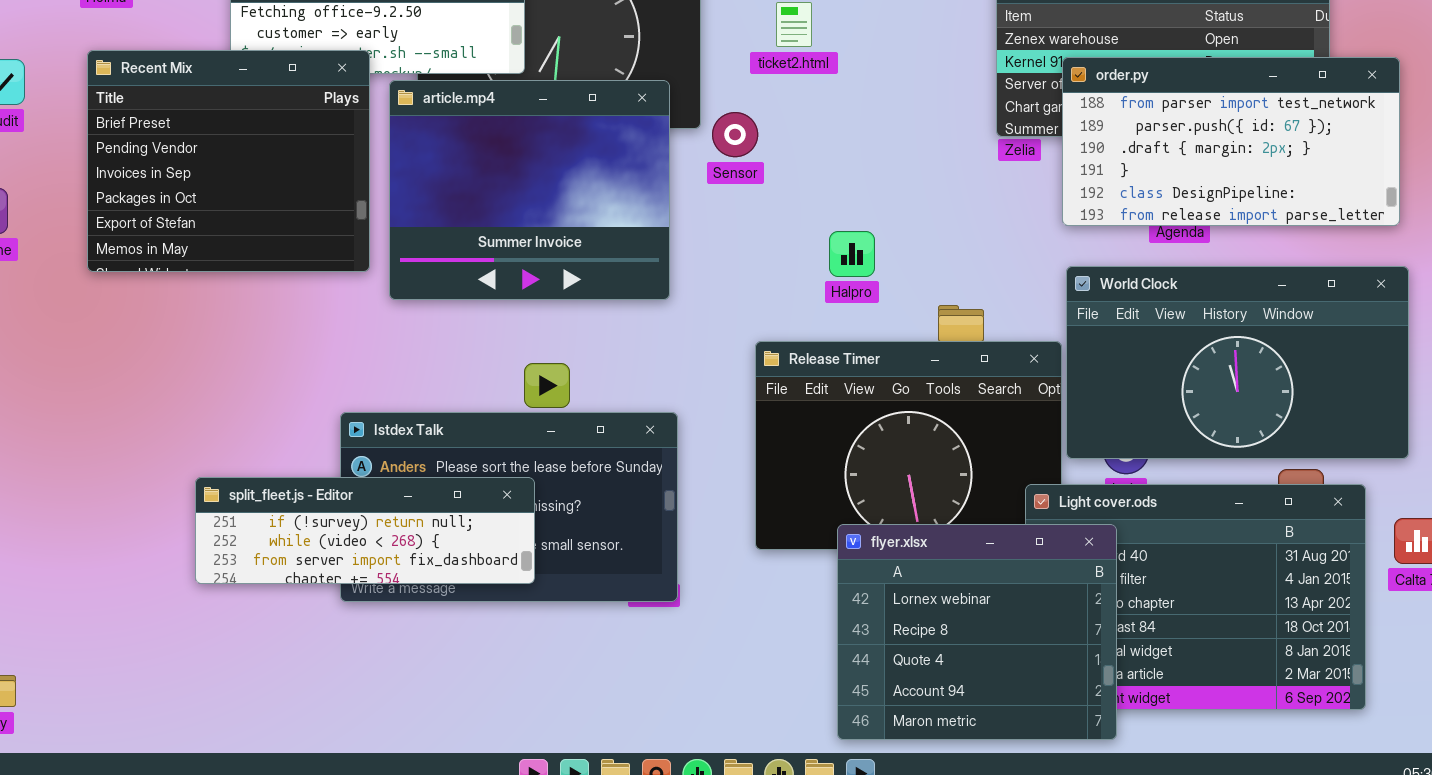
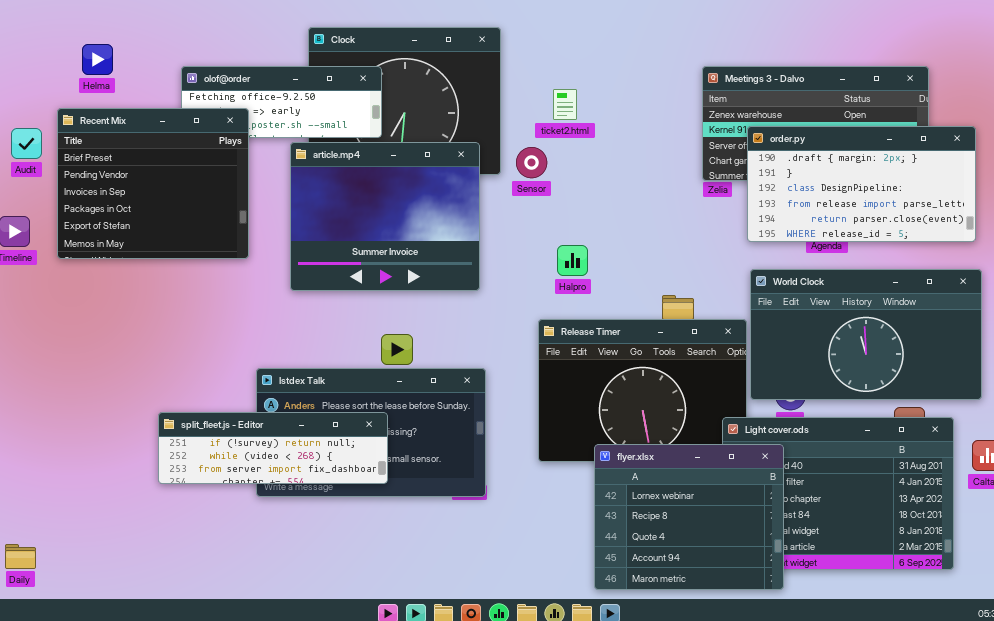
Recent Mix: [87,50,370,272] -> [57,108,249,259], moved
order.py: [1062,57,1400,226] -> [747,126,976,242], scrolled down 2 rows
Sensor: [712,112,758,157] -> [516,147,547,178], moved
Halpro: [829,231,875,277] -> [557,245,588,276], moved

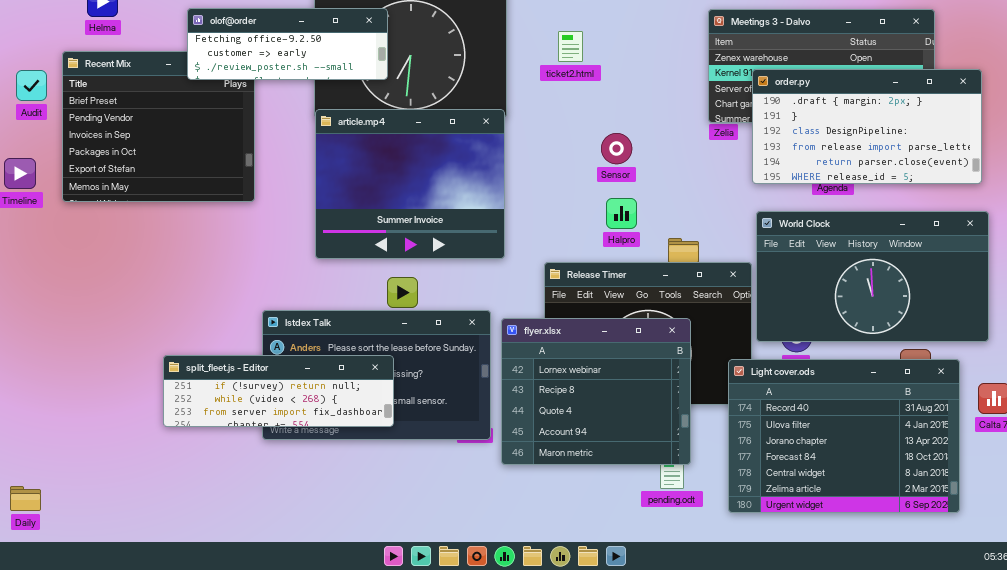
olof@order: [181,66,382,138] -> [187,8,388,80], raised
article.mp4: [290,142,480,291] -> [315,109,505,259], moved
Sensor: [516,147,547,178] -> [601,133,632,164], moved
Halpro: [557,245,588,276] -> [606,198,637,229], moved
flyer.xlsx: [594,444,784,590] -> [501,318,691,465], moved

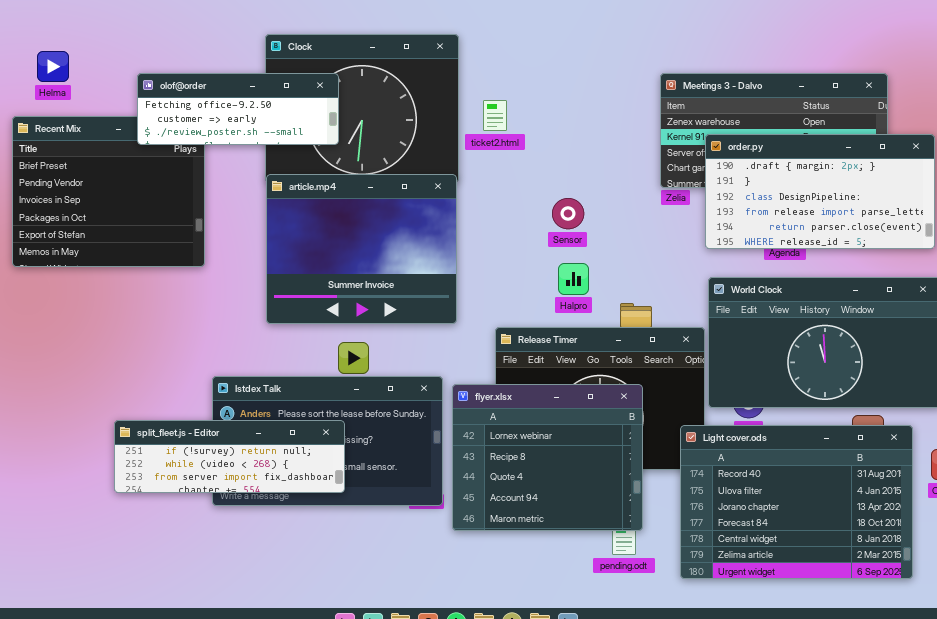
ticket2.html: [558,31,583,62] -> [483,100,507,131], moved

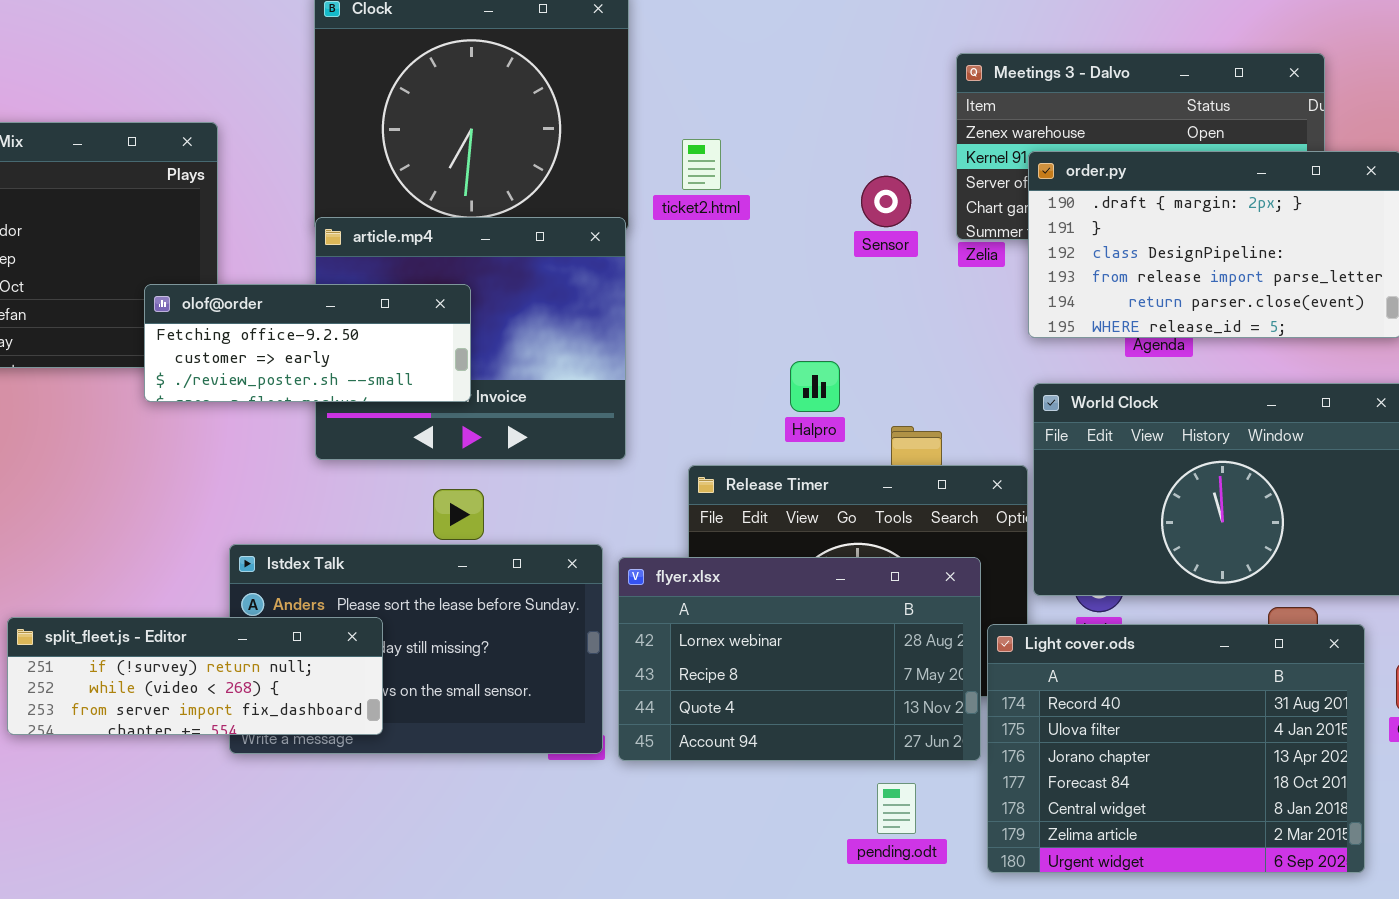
olof@order: [137,73,339,145] -> [144,284,471,402], moved
ticket2.html: [483,100,507,131] -> [682,139,721,190], moved
Sensor: [552,198,584,229] -> [861,176,911,227], moved
flyer.xlsx: [452,384,643,531] -> [618,557,981,761], resized
split_fleet.js - Editor: [114,420,345,493] -> [7,617,383,735], moved

